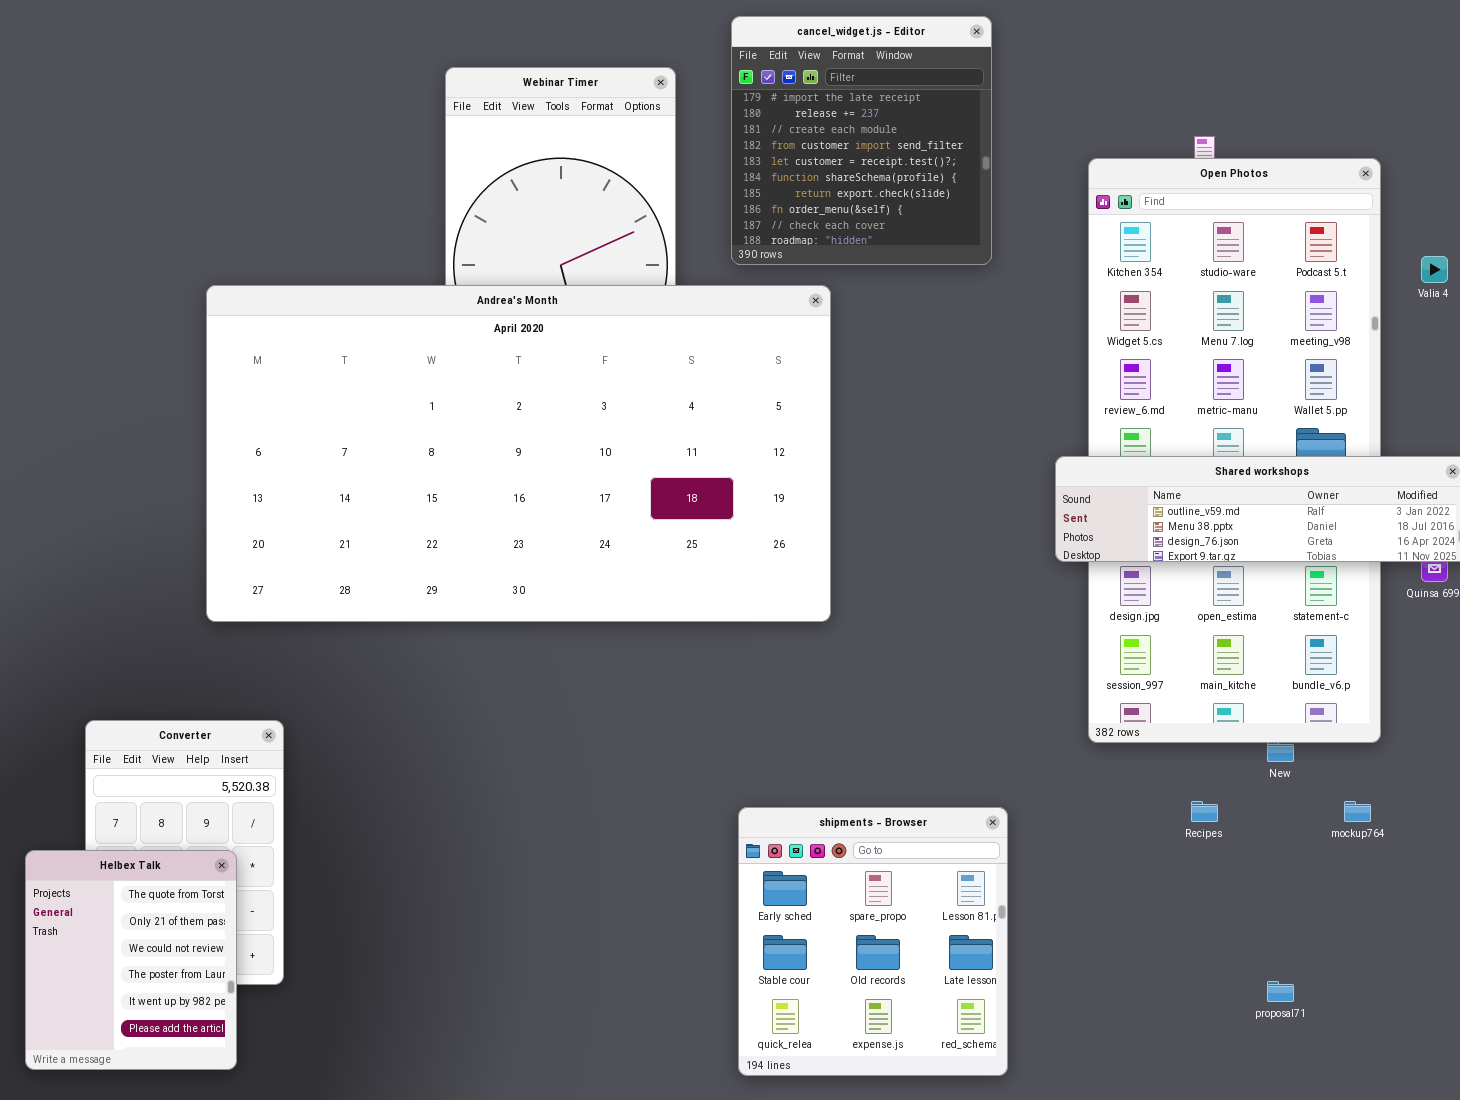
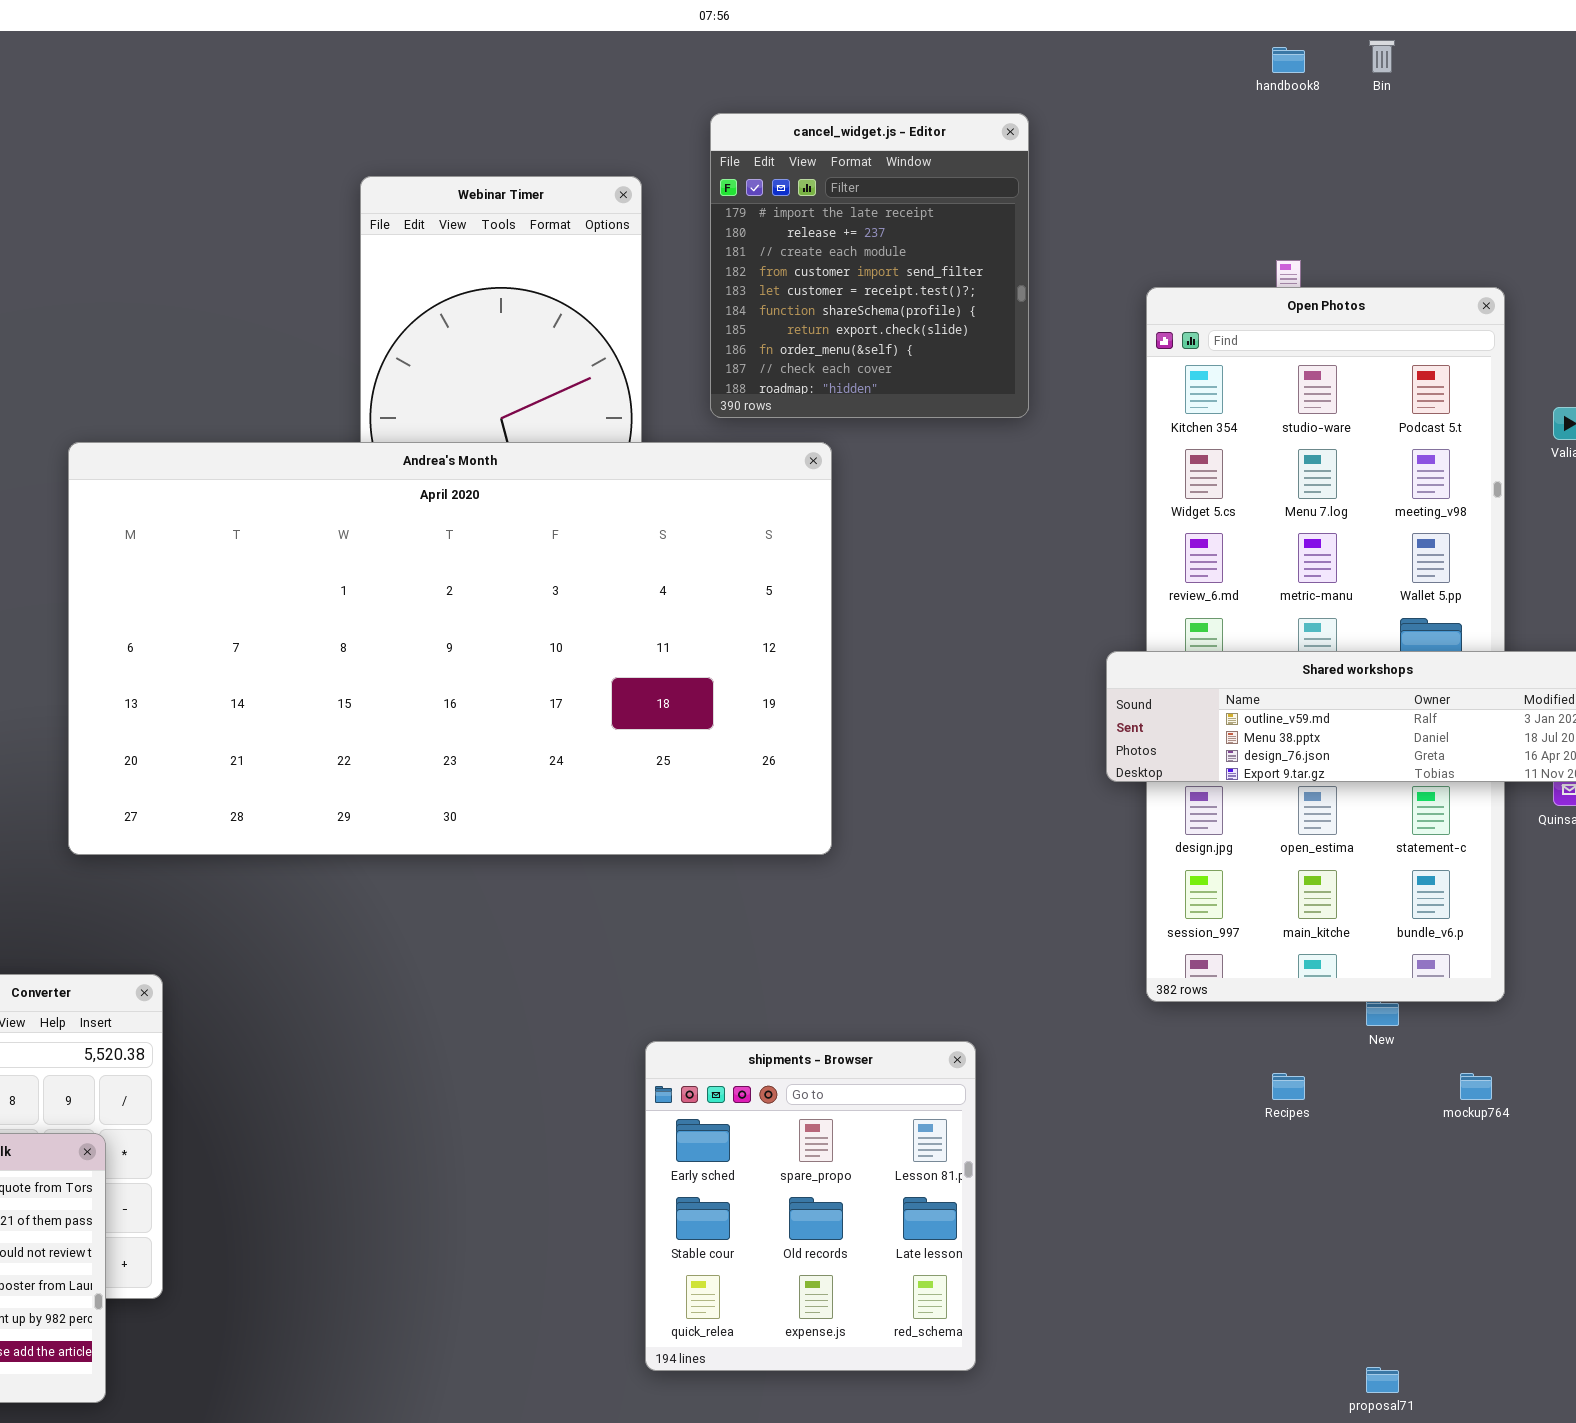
shipments - Browser: [738,807,1008,1076] -> [645,1041,976,1371], moved
proposal71: [1267,981,1294,1002] -> [1366,1367,1399,1393], moved

